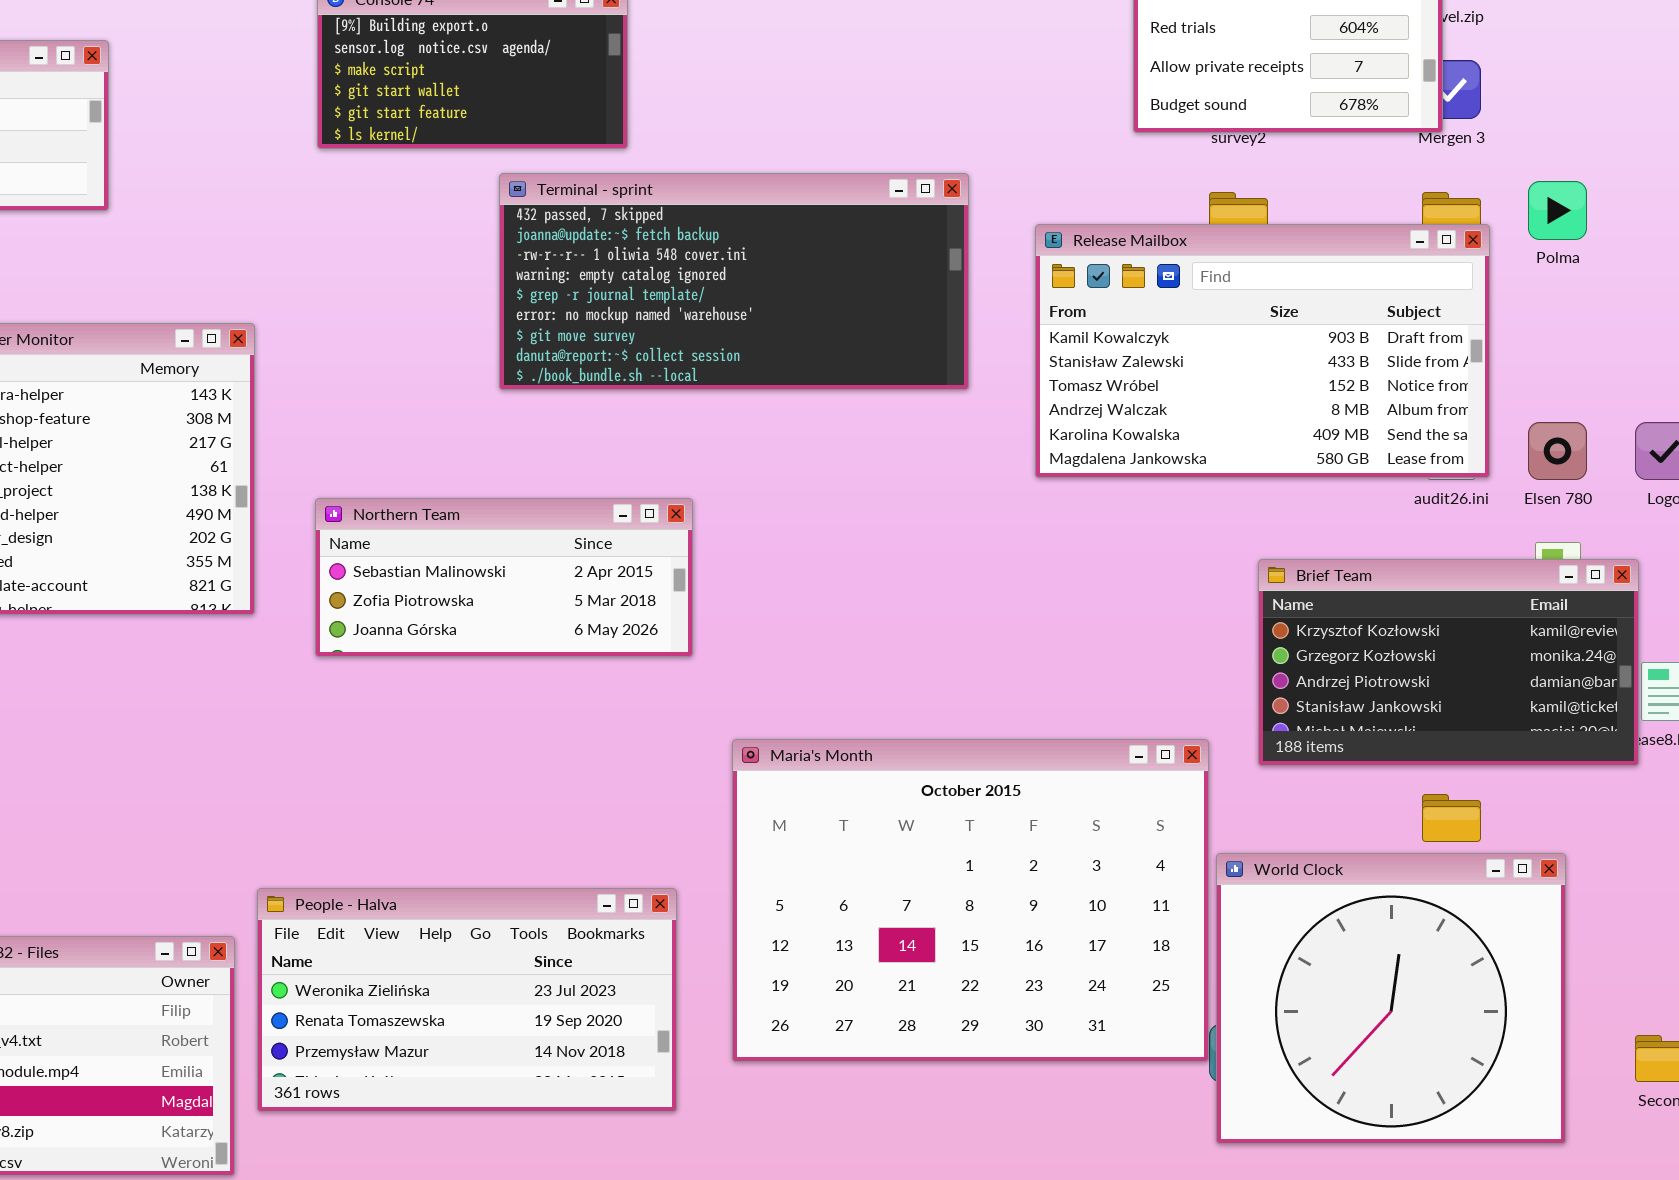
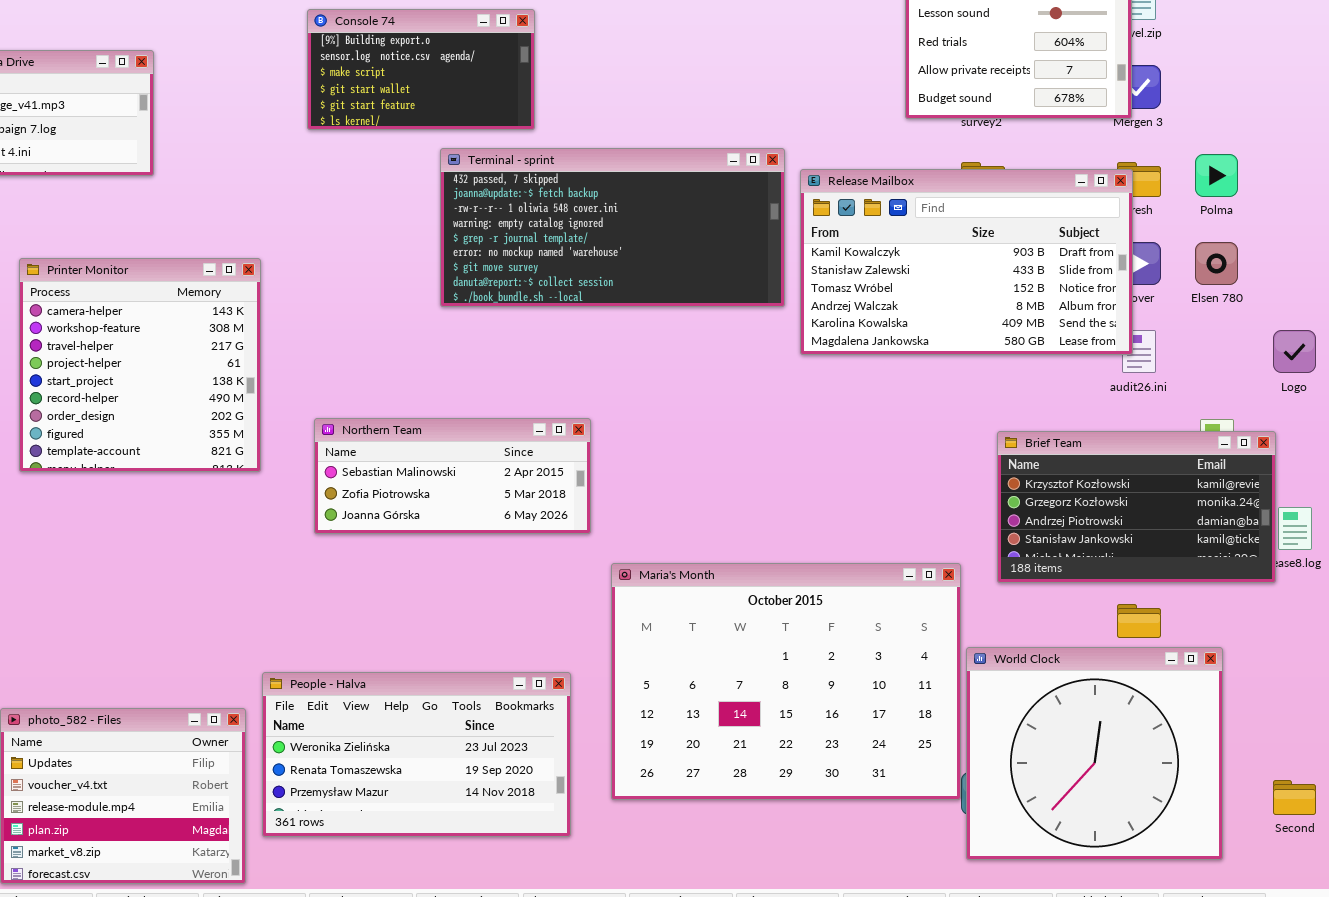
Release Mailbox: [1035,224,1490,478] -> [800,169,1133,355], moved
Elsen 780: [1528,422,1587,480] -> [1195,242,1238,285], moved
Northern Team: [315,498,693,657] -> [314,418,591,534], moved

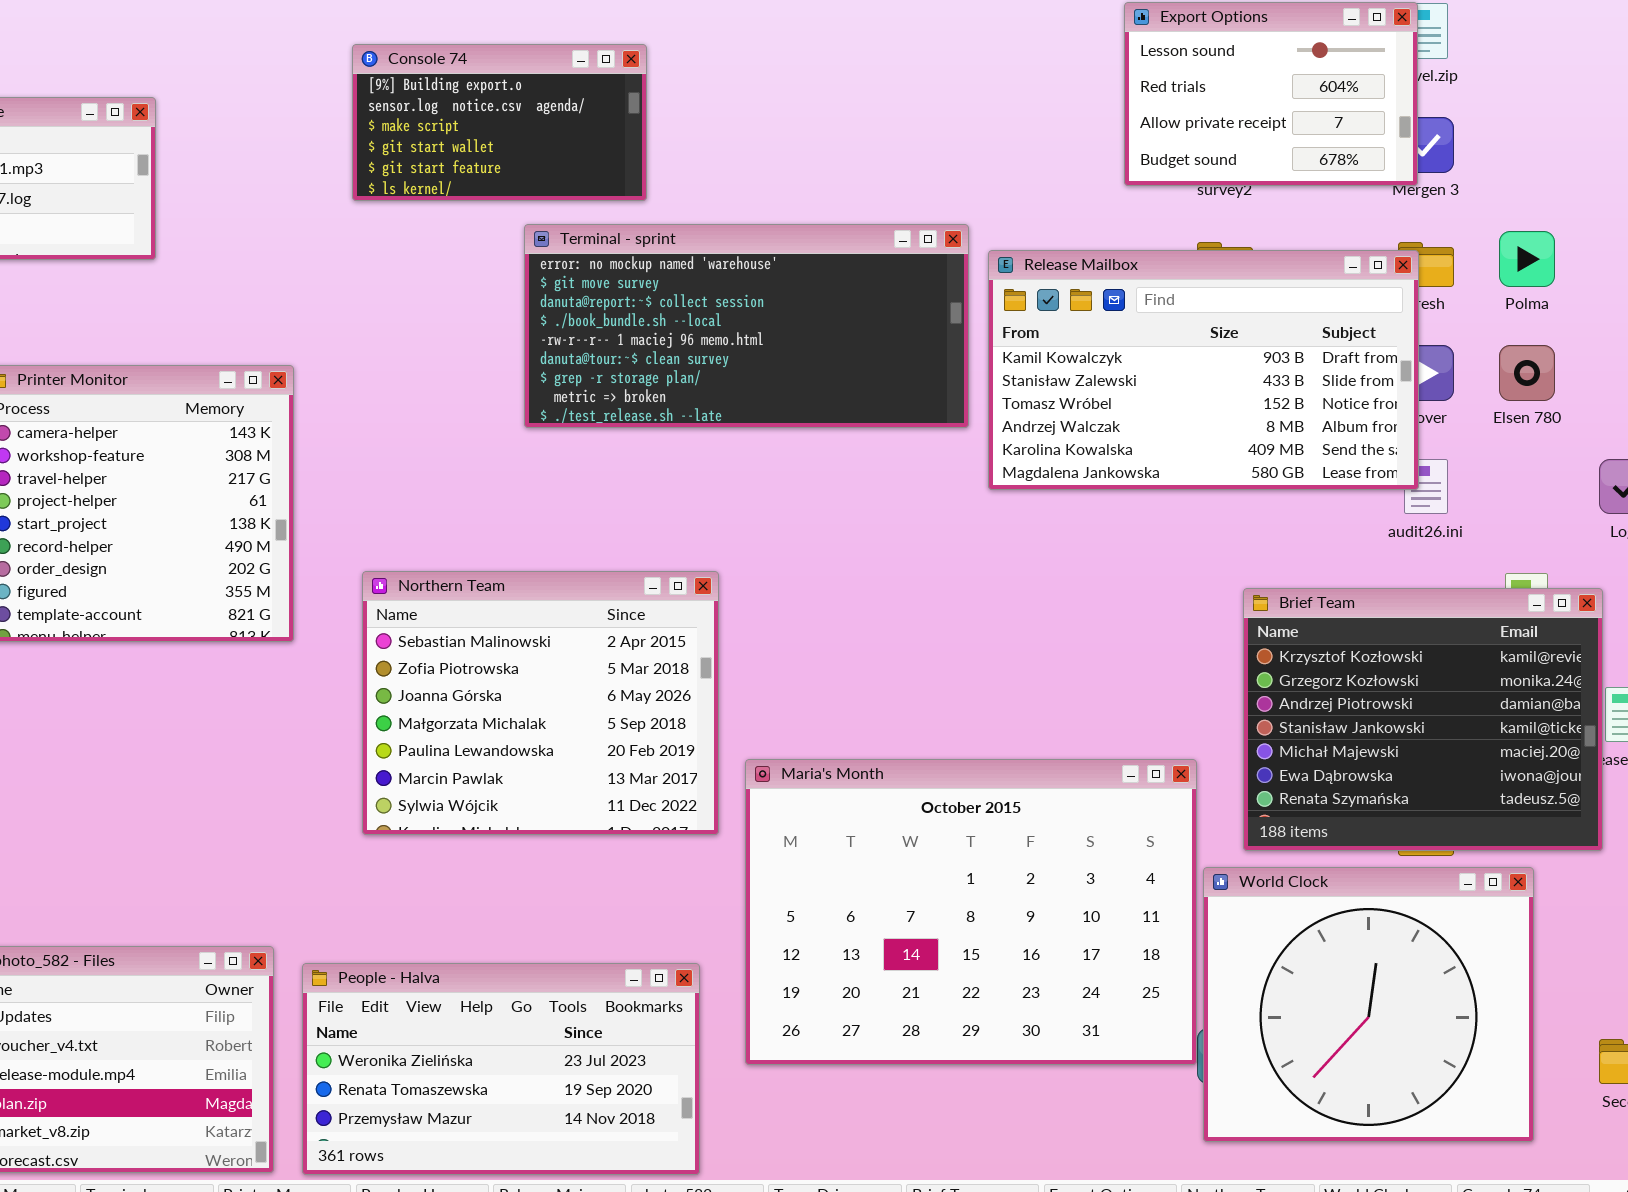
Terminal - sprint: [440,148,785,307] -> [524,224,969,428], scrolled down 5 rows
Northern Team: [314,418,591,534] -> [362,571,719,835], resized
Brief Team: [997,431,1276,583] -> [1243,588,1603,851], resized
People - Halva: [262,672,571,837] -> [302,963,700,1175], moved

